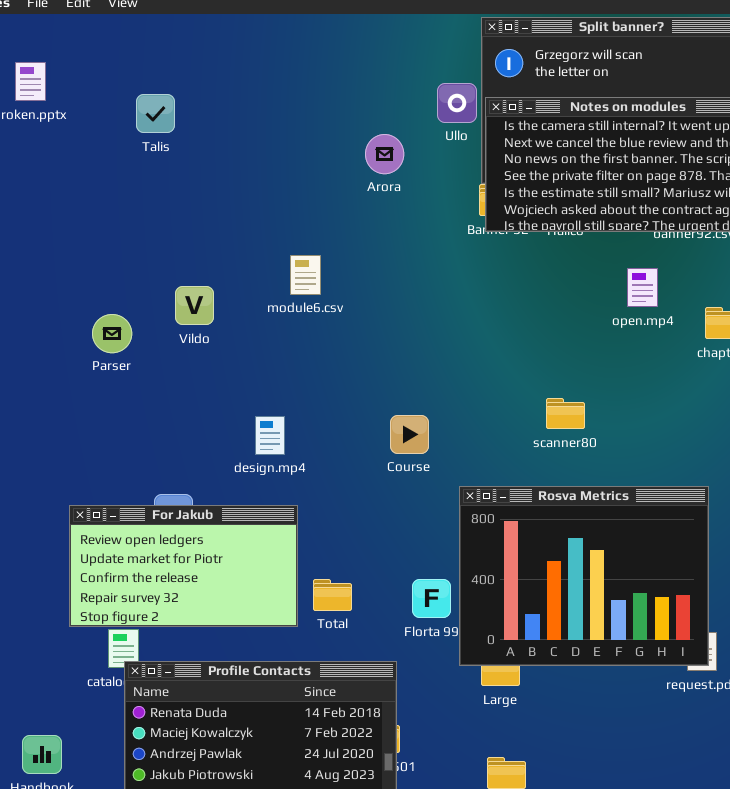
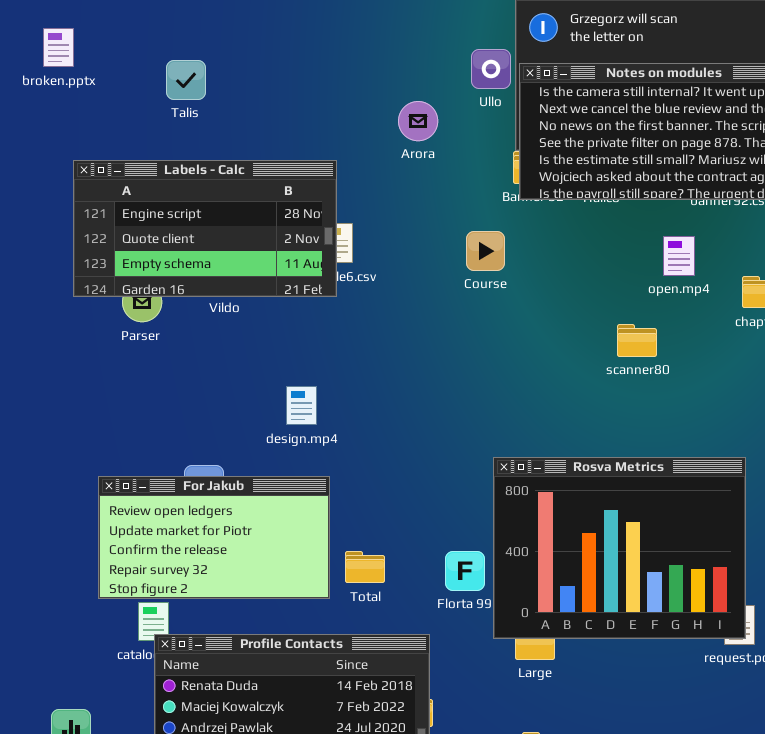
Labels - Calc: none -> [73,160,337,297], opened
scanner80: [546,398,585,429] -> [617,324,657,357], moved
Course: [390,415,429,454] -> [466,231,505,271], moved

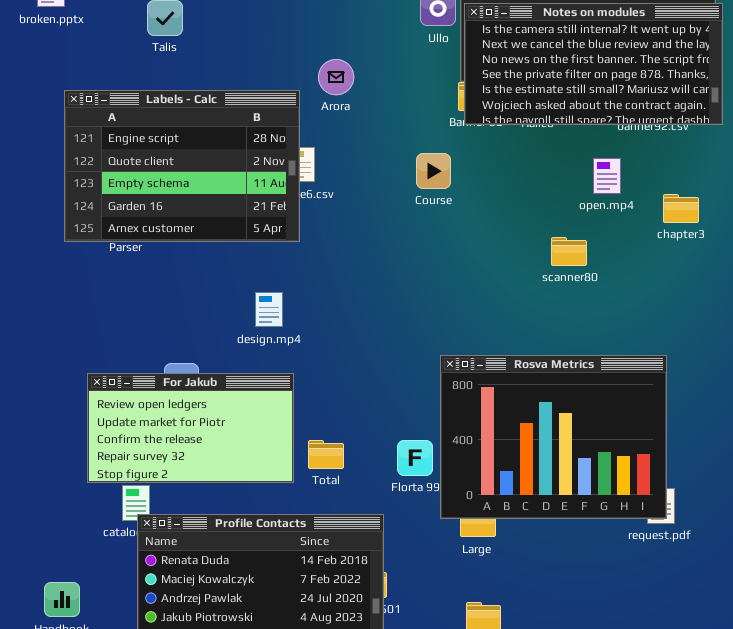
Arora: [398,101,438,141] -> [318,59,354,95], moved
Labels - Calc: [73,160,337,297] -> [64,90,300,242], resized

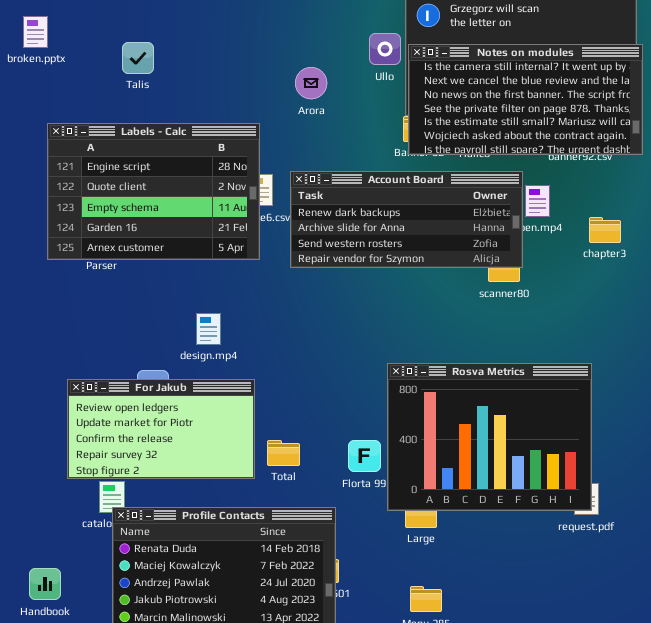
Arora: [318,59,354,95] -> [295,67,327,99], moved
Account Board: none -> [290,171,523,268], opened
design.mp4: [255,292,283,327] -> [196,313,221,345], moved

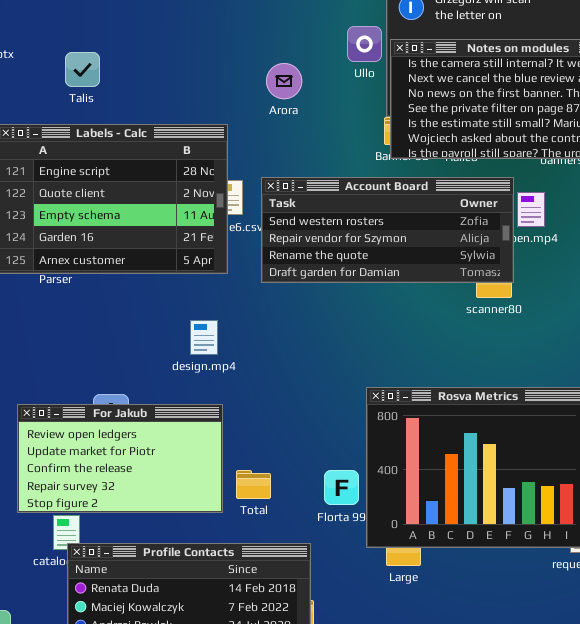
Talis: [122,42,154,74] -> [65,52,100,87], moved
Account Board: [290,171,523,268] -> [261,177,514,283], scrolled down 2 rows
design.mp4: [196,313,221,345] -> [190,320,218,355], moved

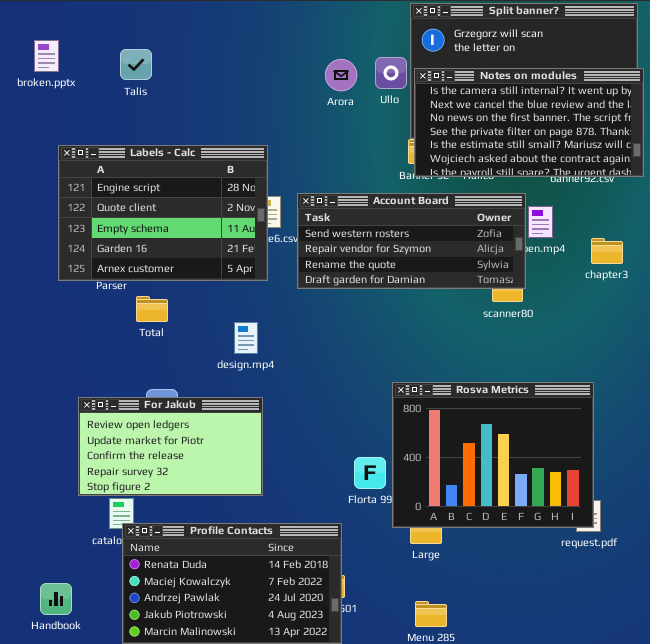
Talis: [65,52,100,87] -> [120,49,152,80], moved
Arora: [266,63,302,99] -> [325,59,357,91], moved
Total: [236,470,271,499] -> [136,296,168,322], moved

